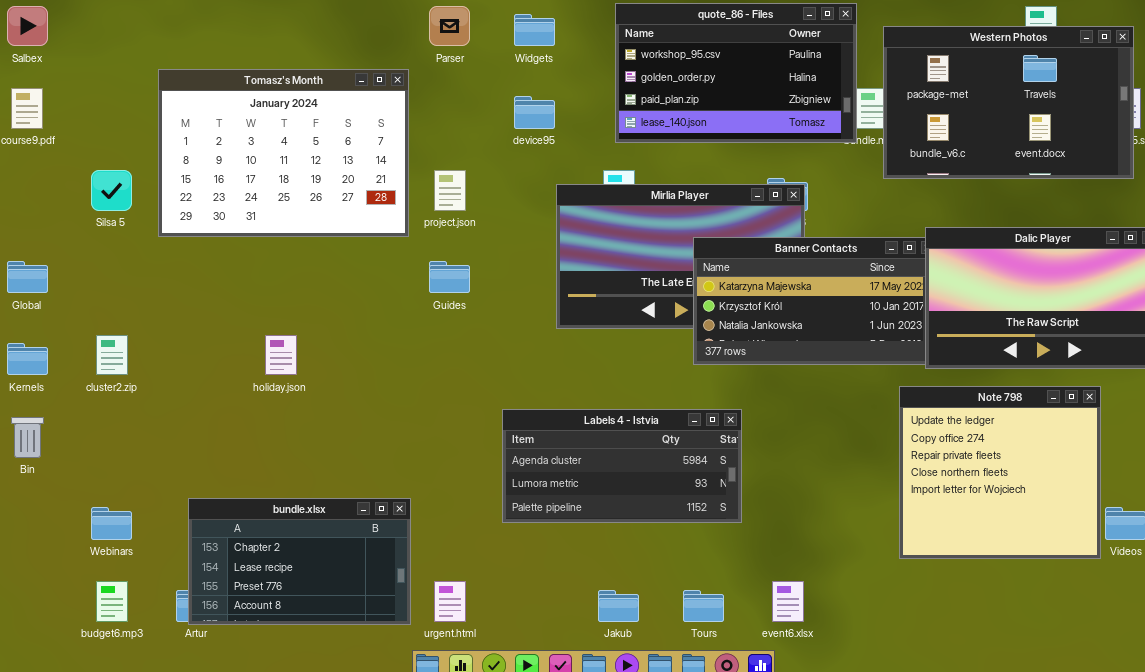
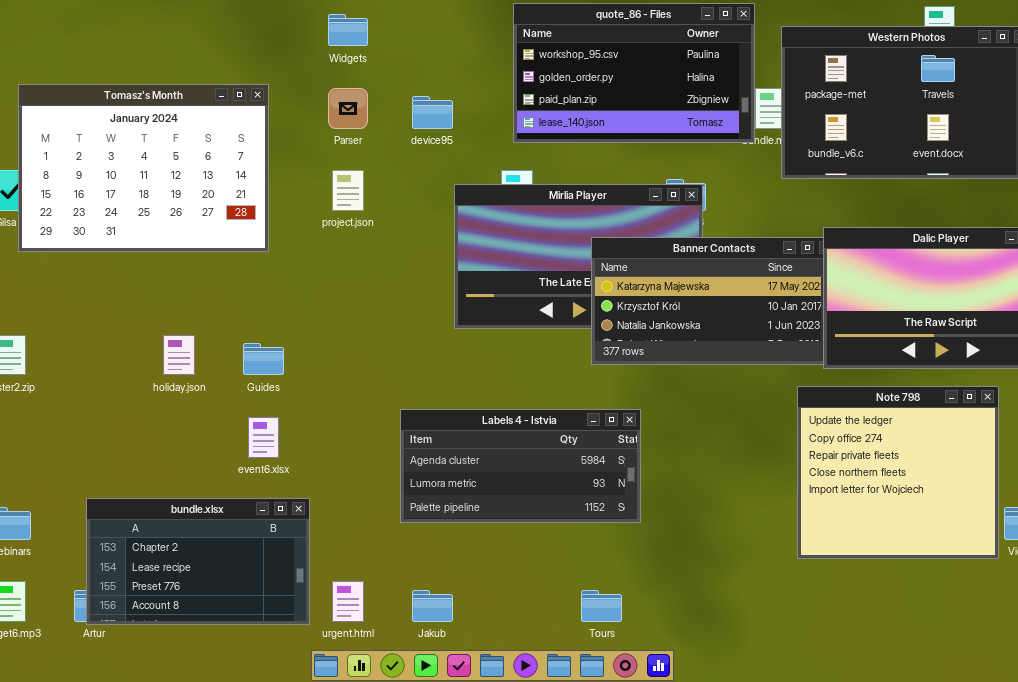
Parser: [429,6,470,46] -> [328,88,368,129], moved
Widgets: [514,14,555,46] -> [328,14,368,46], moved
Tomasz's Month: [158,69,409,237] -> [18,84,269,252], moved
Guides: [429,261,470,293] -> [243,343,284,375], moved
event6.xlsx: [772,581,804,622] -> [248,417,279,458], moved
Jakub: [598,590,639,622] -> [412,590,453,622], moved

